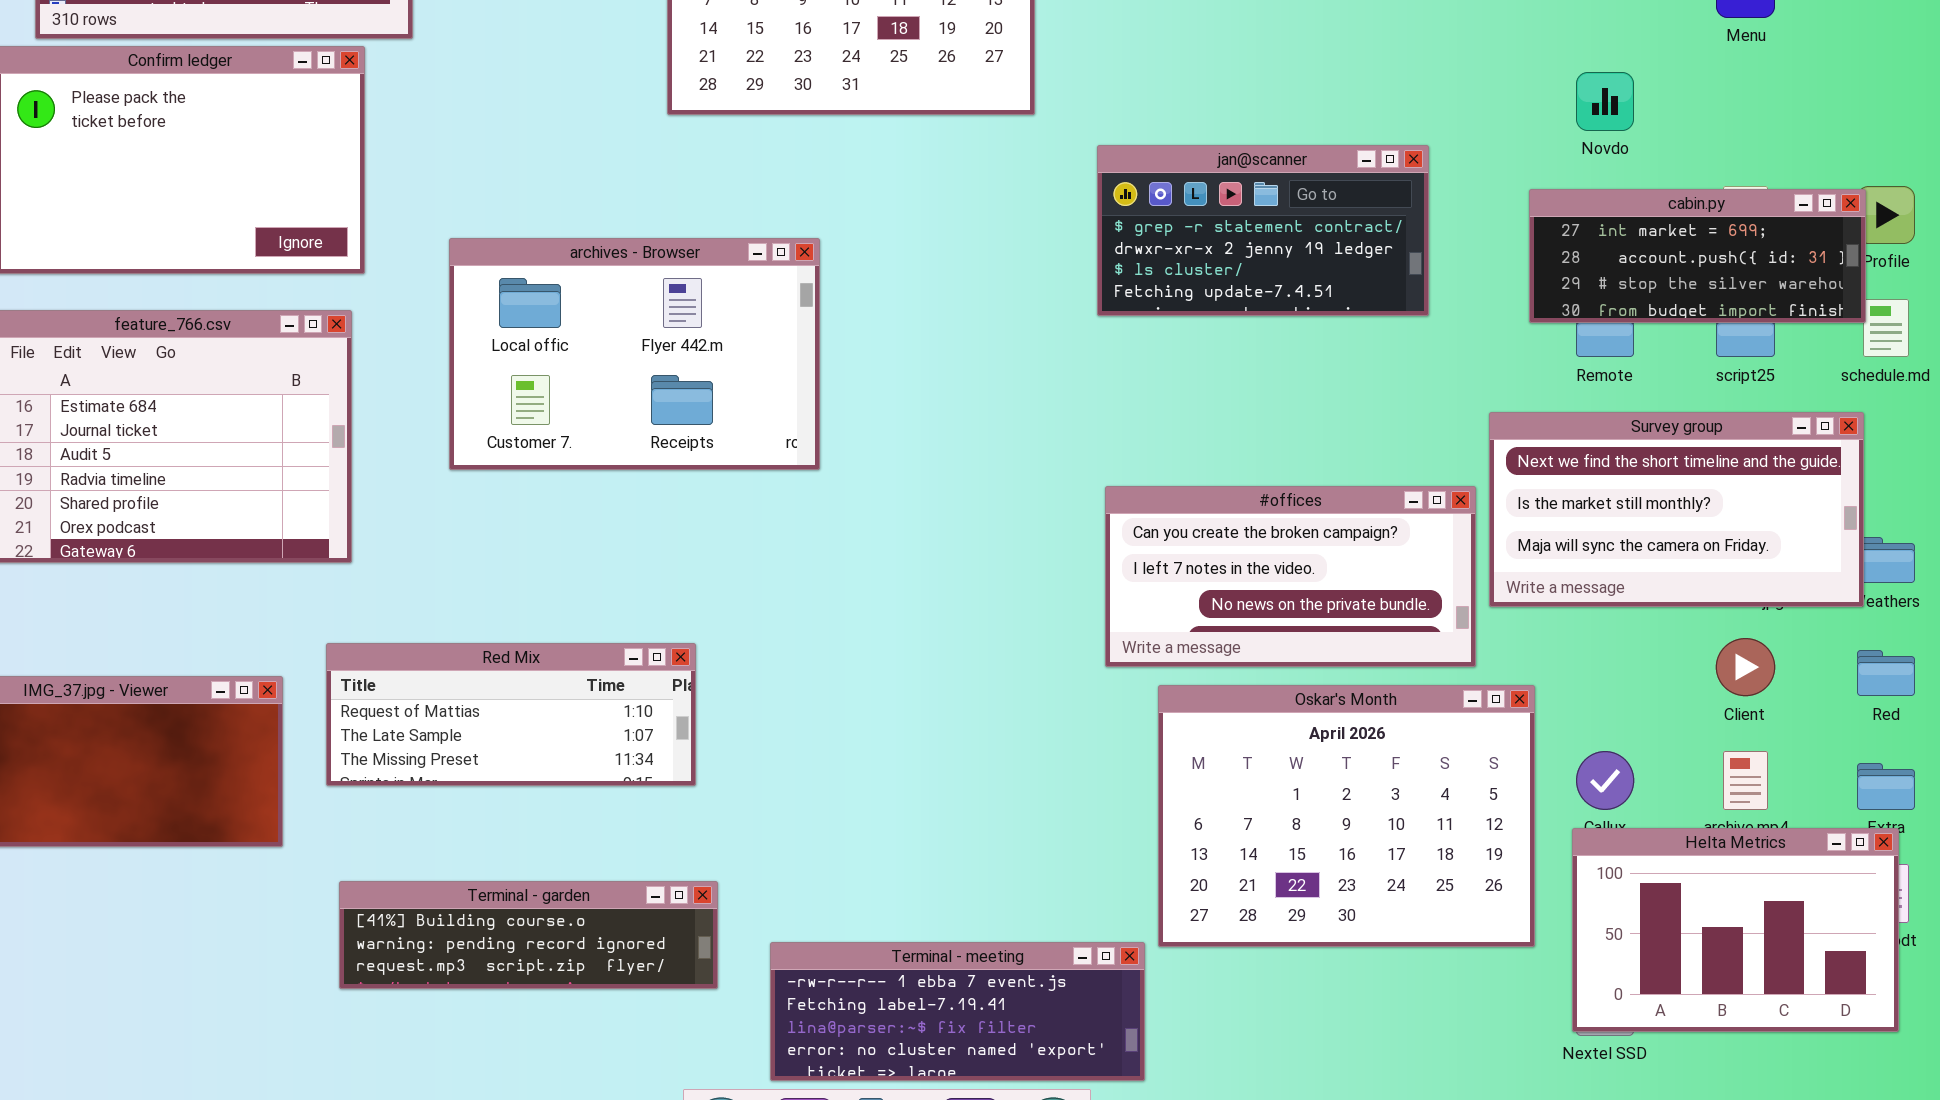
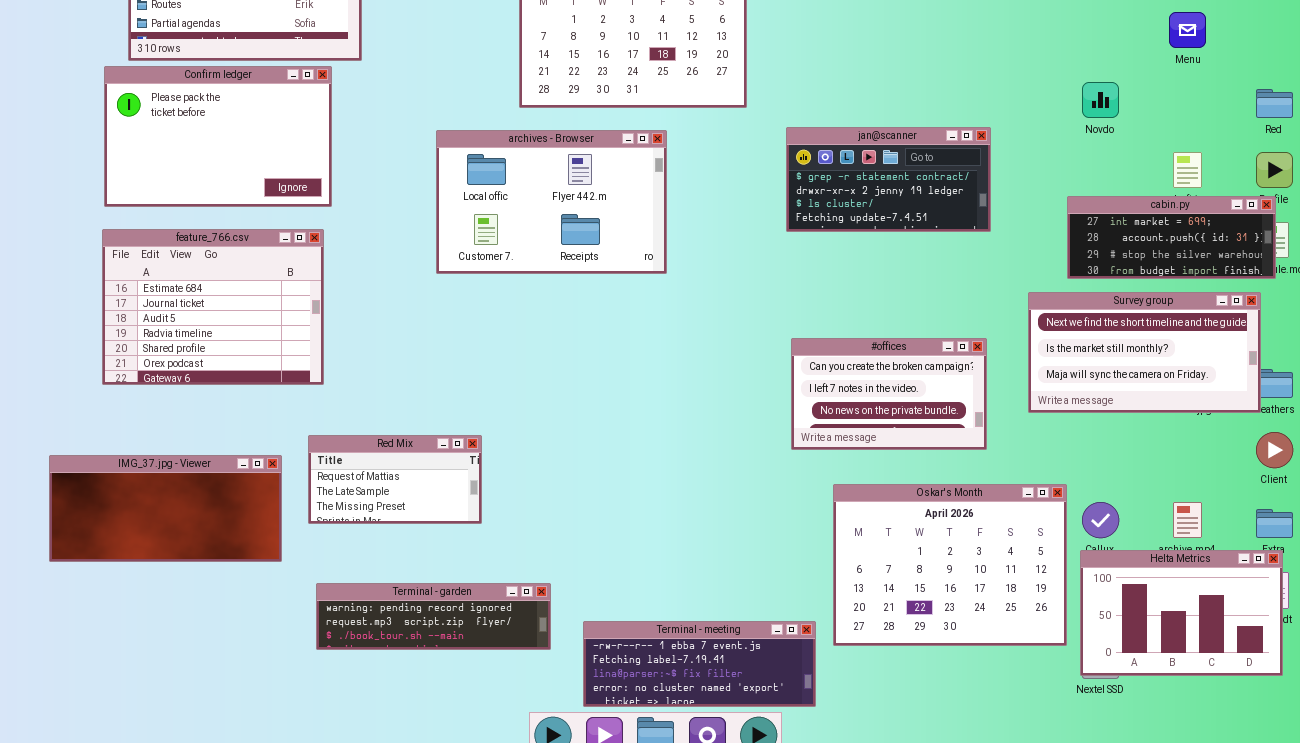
cabin.py: [1529,189,1866,323] -> [1067,196,1276,279], moved
archives - Browser: [449,238,820,470] -> [436,130,667,274], moved
#offices: [1105,486,1476,667] -> [791,338,987,450], resized
Client: [1716,638,1775,696] -> [1256,432,1293,468], moved
Red Mix: [326,643,696,786] -> [308,435,482,524], resized
Red: [1857,650,1915,696] -> [1256,89,1293,118], moved
Oskar's Month: [1158,685,1535,947] -> [833,484,1067,646], moved
Terminal - garden: [339,881,718,989] -> [316,583,551,650], scrolled down 1 row

